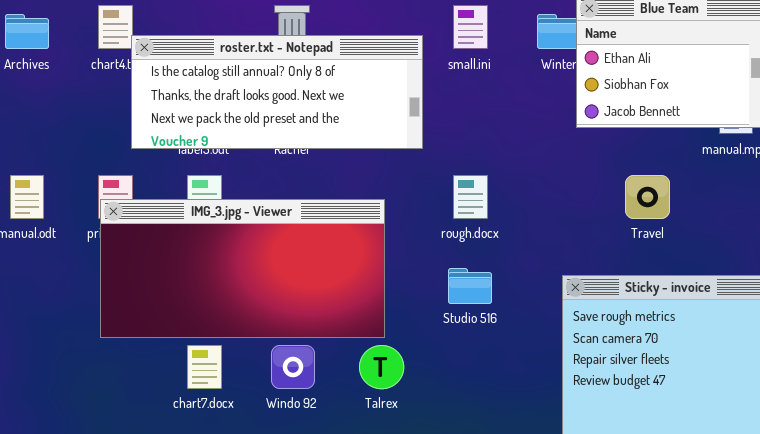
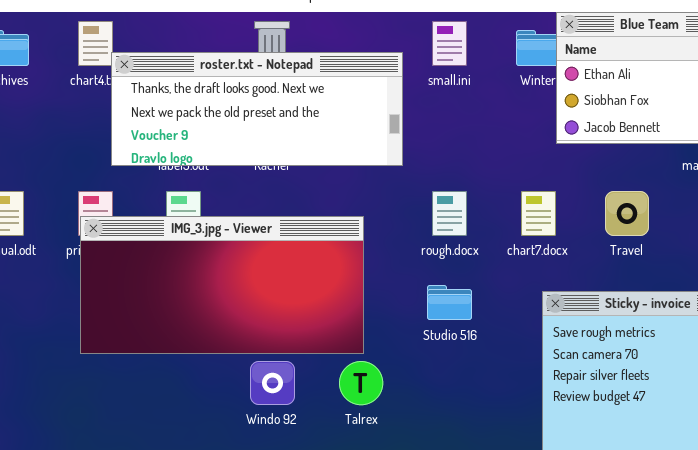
roster.txt - Notepad: [131,35,423,149] -> [111,52,403,166], scrolled down 1 row
chart7.docx: [187,345,222,389] -> [521,191,556,236], moved

